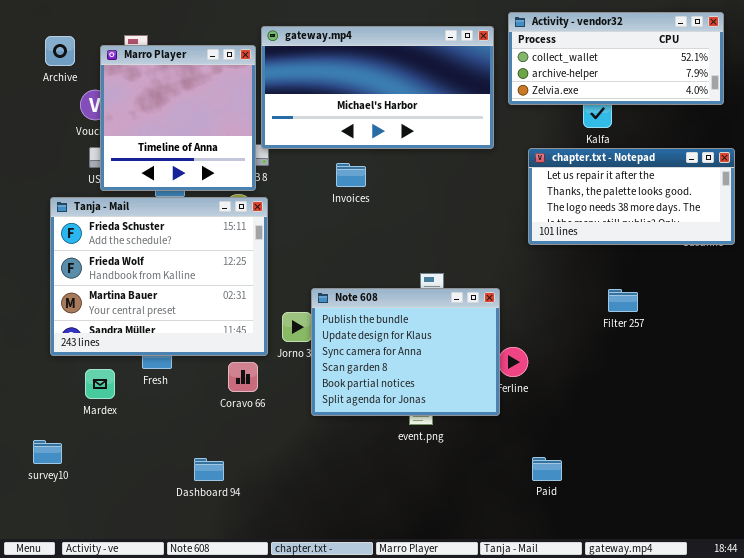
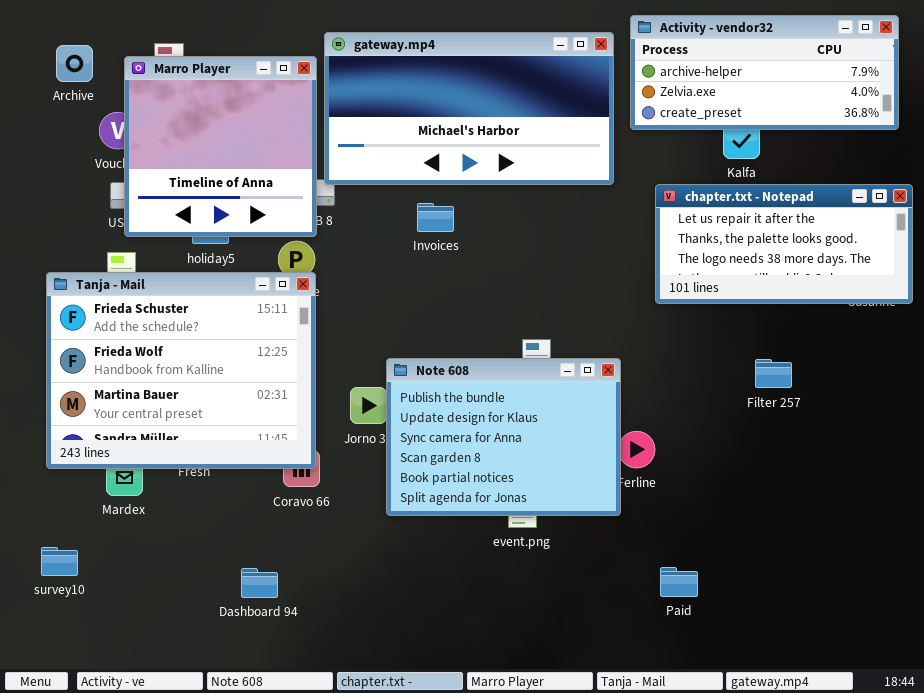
Activity - vendor32: [508,12,724,105] -> [630,15,899,130], scrolled down 1 row
Tanja - Mail: [50,197,268,356] -> [46,272,316,469], moved

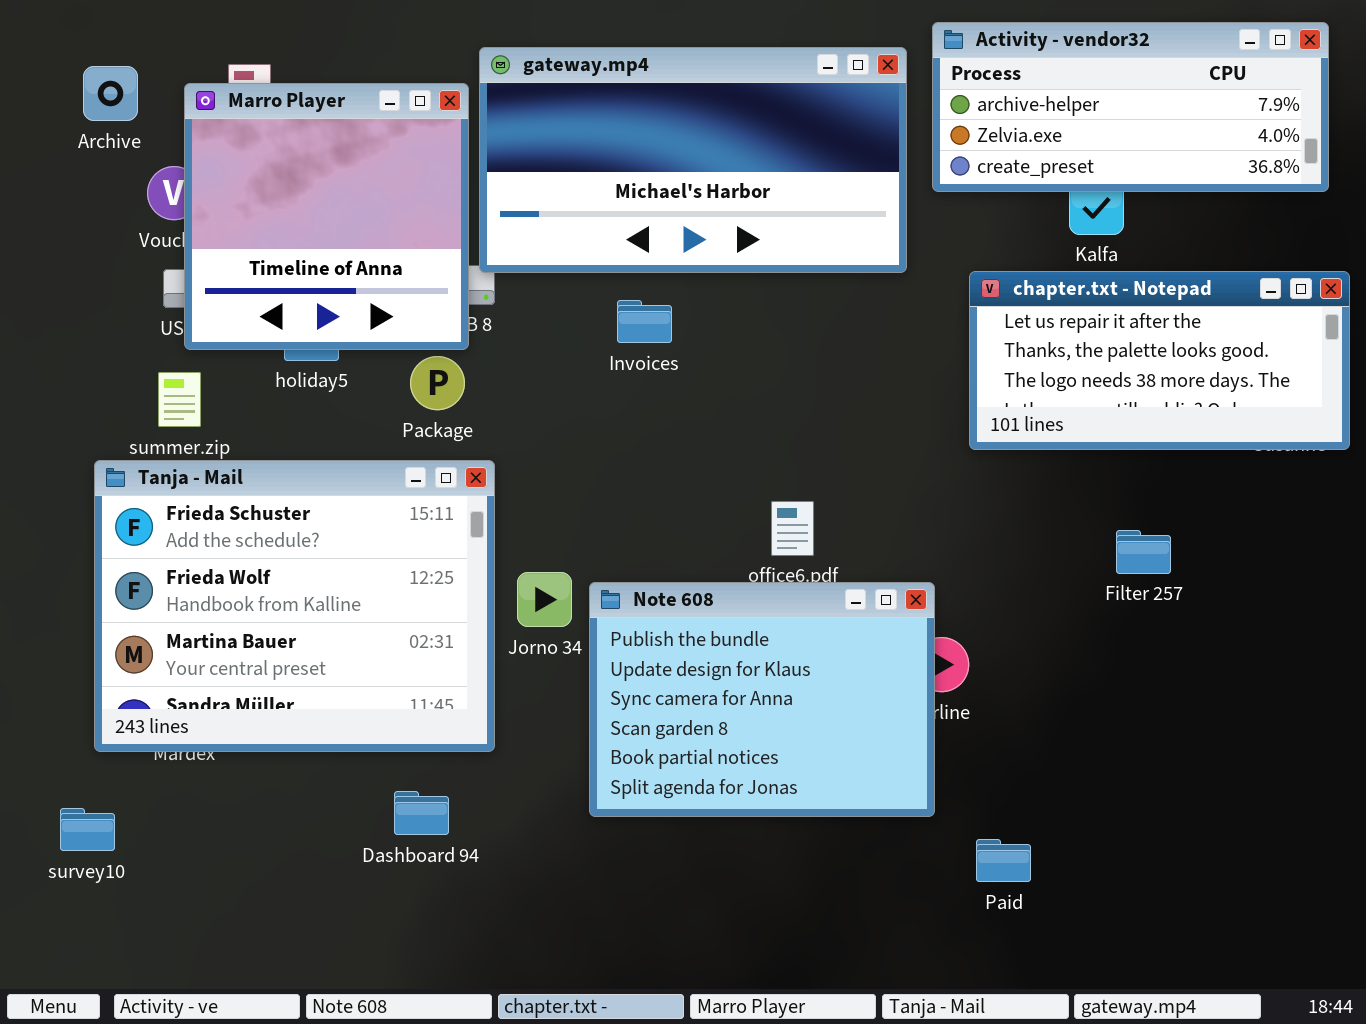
Tanja - Mail: [46,272,316,469] -> [94,460,495,752], moved
Note 608: [386,358,621,516] -> [589,582,935,817], moved
Dashboard 94: [241,568,278,598] -> [394,791,449,835], moved

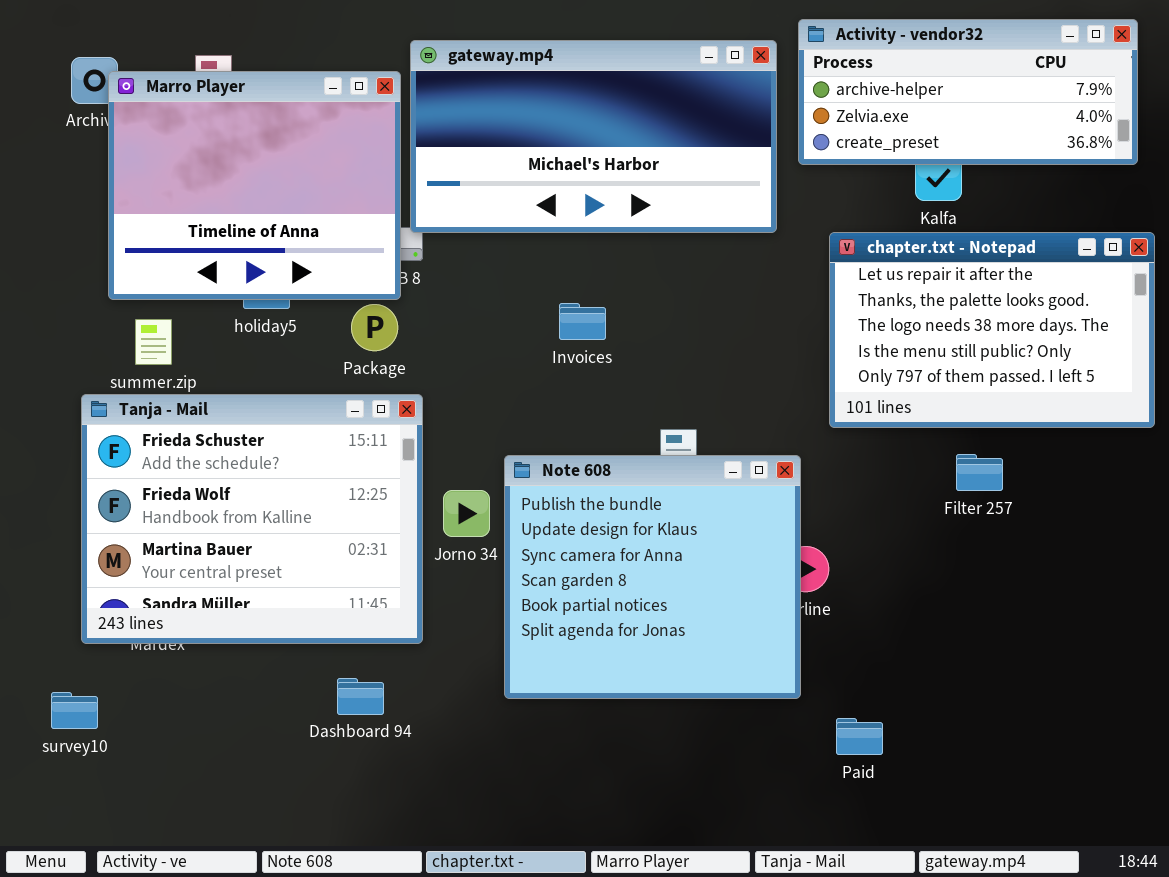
Marro Player: [184,83,469,350] -> [108,71,401,300], resized
chapter.txt - Notepad: [969,271,1350,450] -> [829,232,1155,428], resized
Invoices: [617,300,672,343] -> [559,303,606,340], moved
Note 608: [589,582,935,817] -> [504,455,801,699], resized

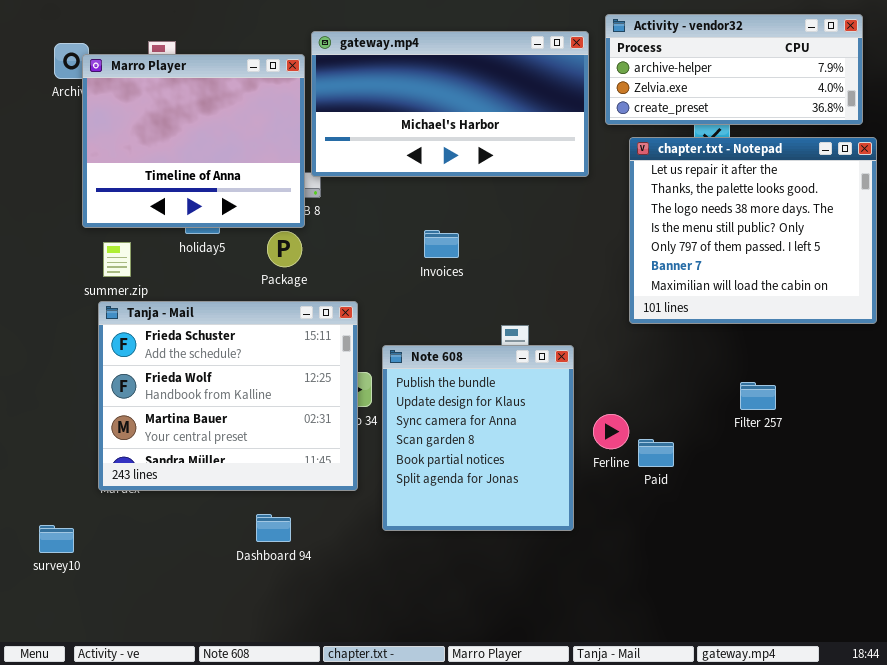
chapter.txt - Notepad: [829,232,1155,428] -> [629,137,877,324], resized
Tanja - Mail: [81,394,423,644] -> [98,301,358,491], moved
Filter 257: [956,454,1003,491] -> [740,382,776,410], moved
Note 608: [504,455,801,699] -> [382,345,574,531], resized
Paid: [836,718,883,755] -> [638,439,674,467], moved

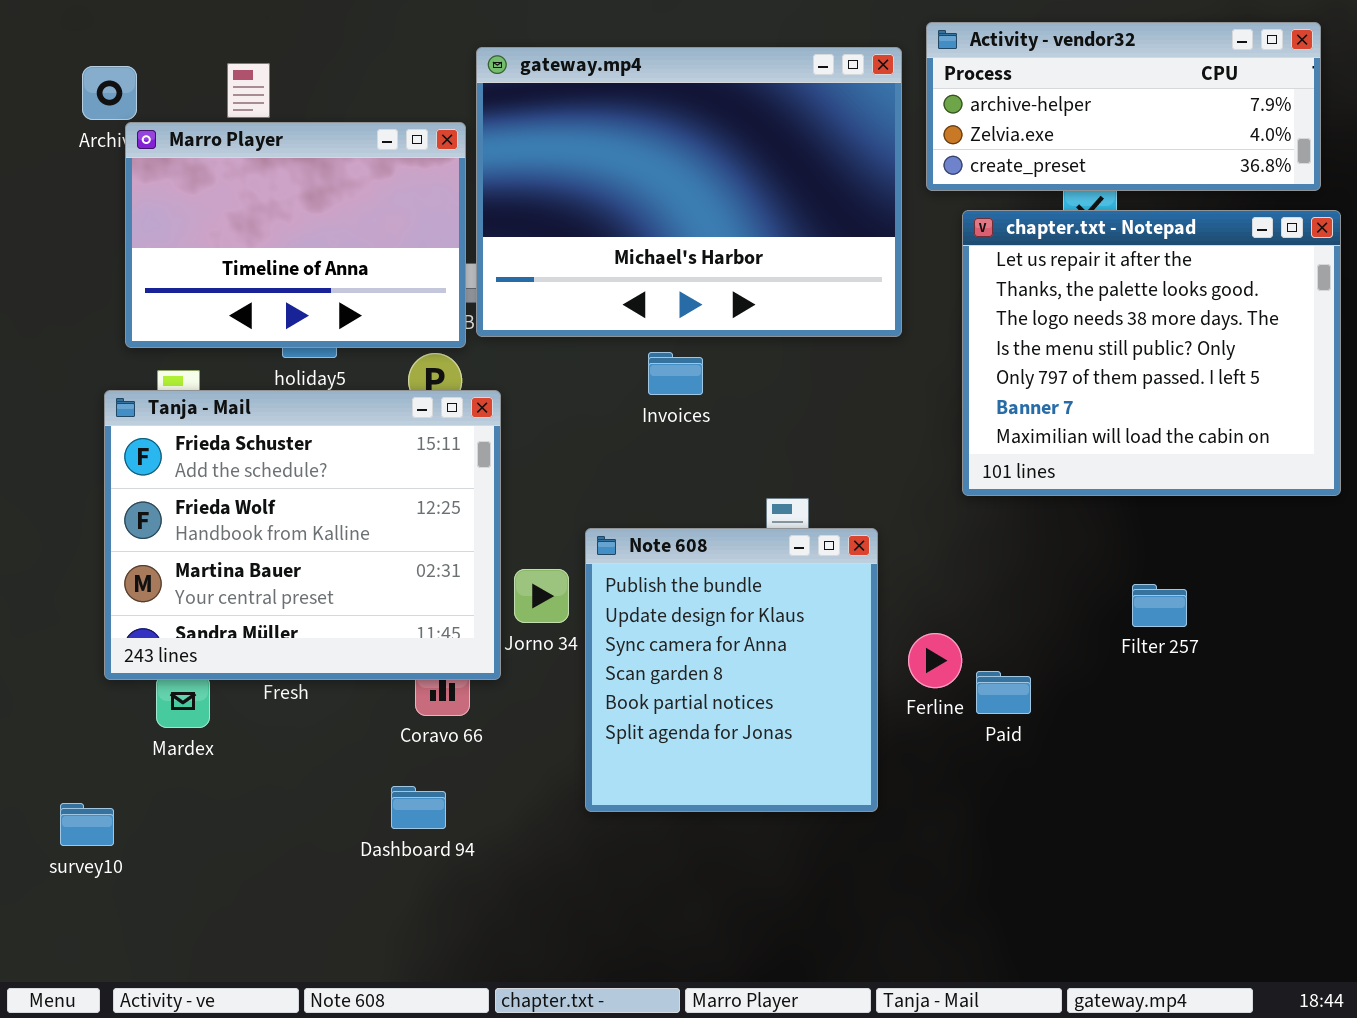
gateway.mp4: [311,31,589,177] -> [476,47,902,337], resized
Marro Player: [82,54,305,228] -> [125,122,466,348], resized
Tanja - Mail: [98,301,358,491] -> [104,390,501,680], moved

